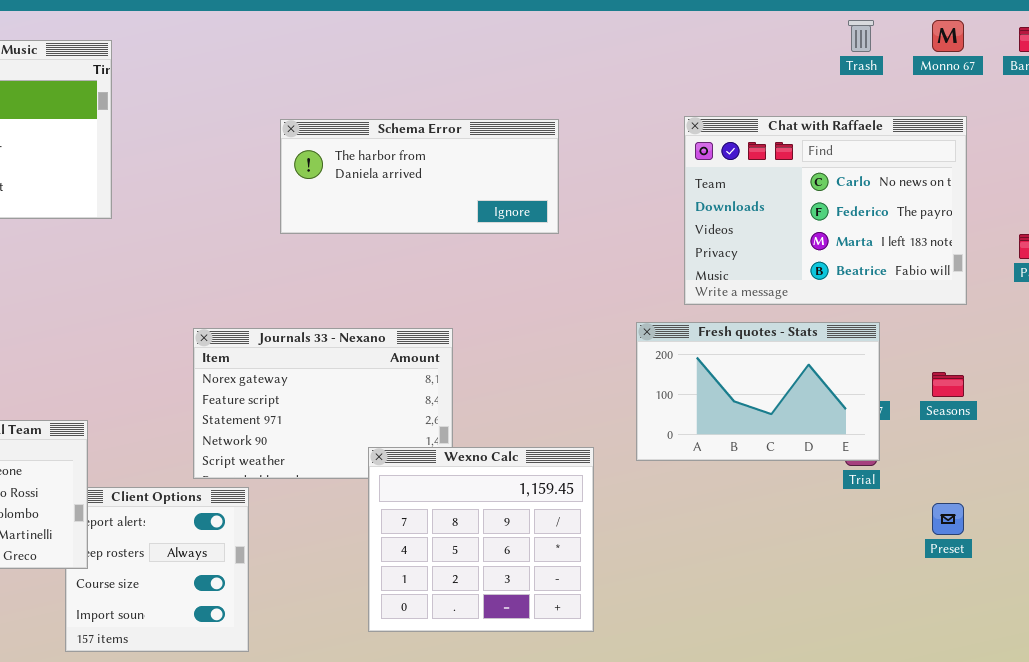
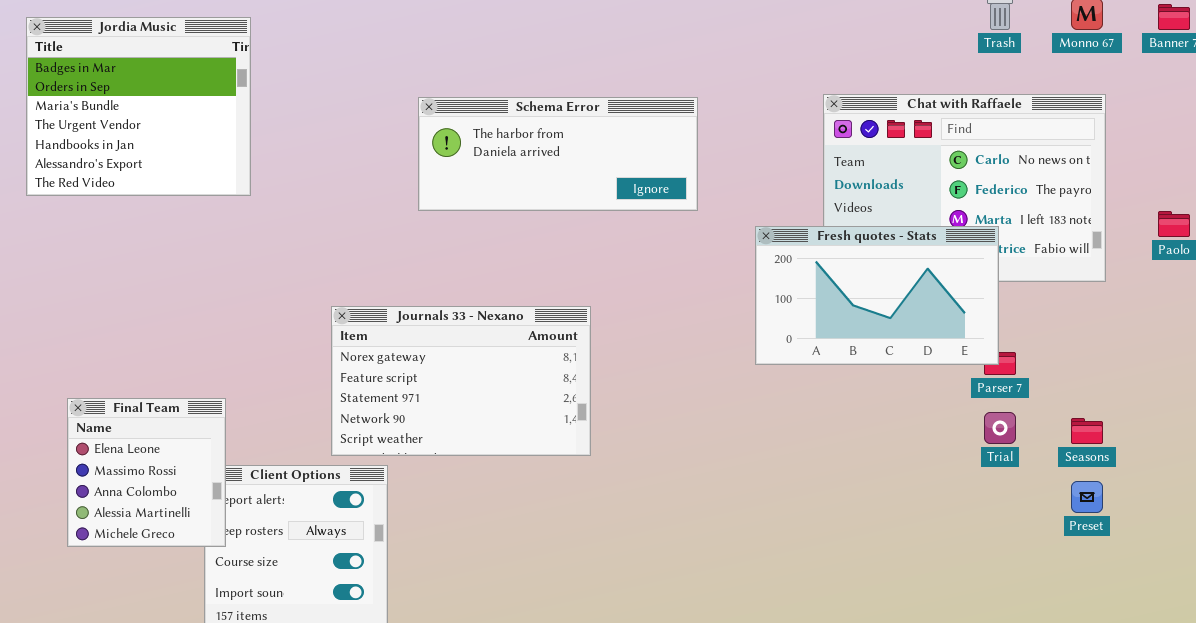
Fresh quotes - Stats: [636,322,880,461] -> [755,226,999,365], moved
Seasons: [932,372,964,397] -> [1071,418,1103,444], moved
Wexno Calc: [368,447,594,632] -> none, closed

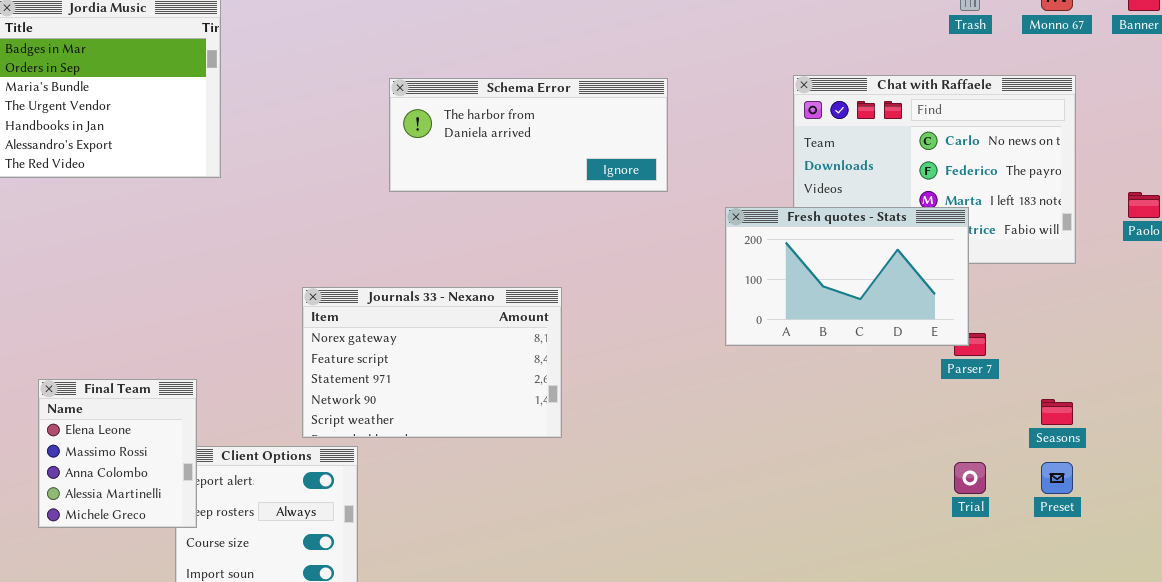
Trial: [984,412,1016,444] -> [954,462,986,494], moved

